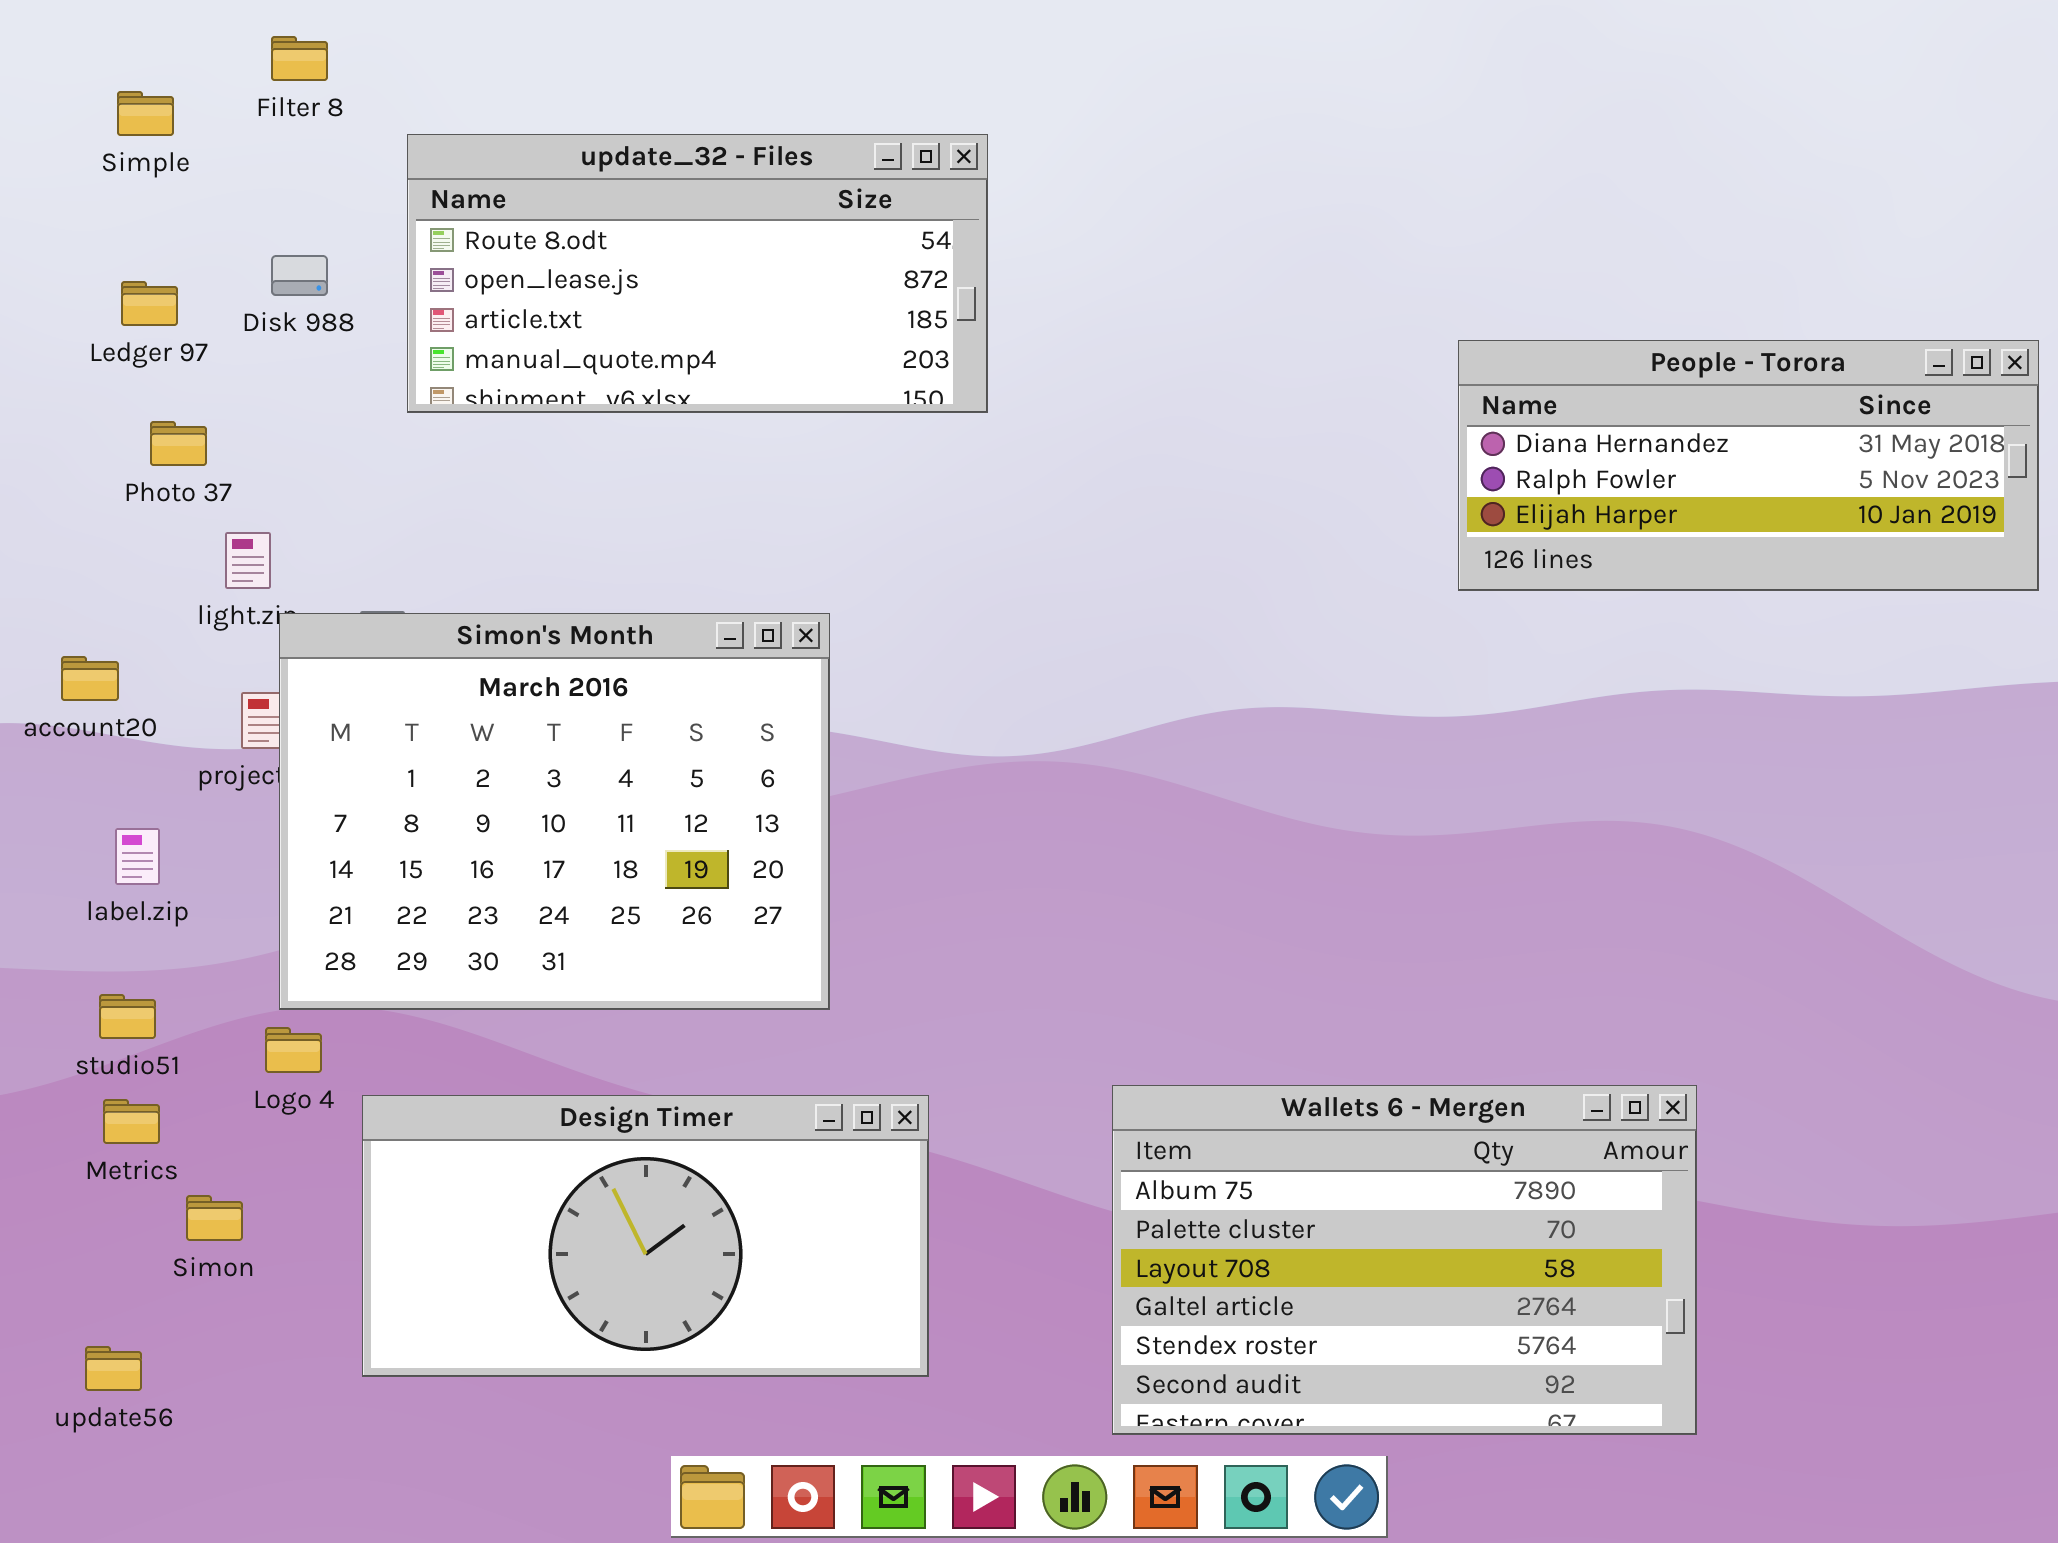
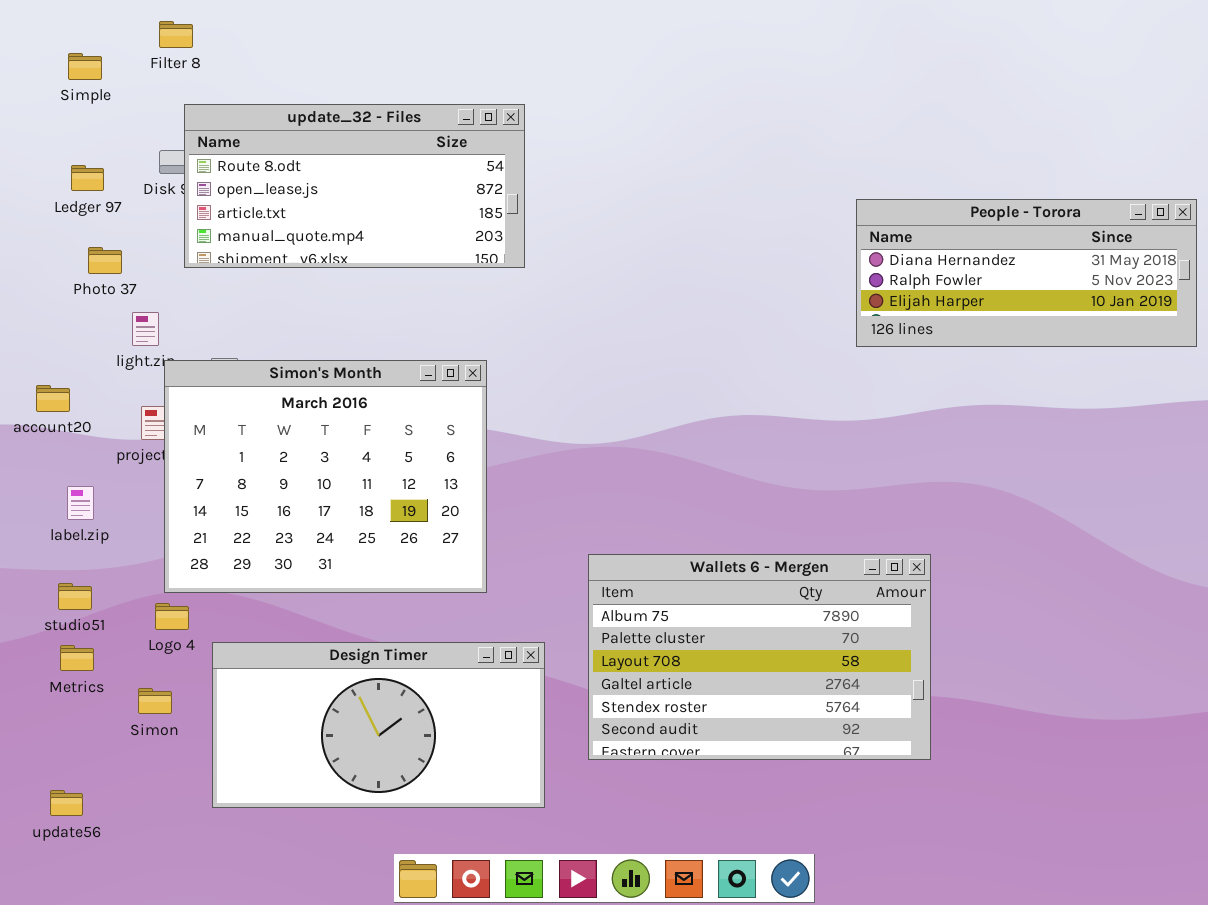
update_32 - Files: [407,134,988,413] -> [184,104,525,268], moved
Wallets 6 - Mergen: [1112,1085,1697,1435] -> [588,554,931,760], moved
Simon: [186,1195,243,1241] -> [138,688,172,714], moved

